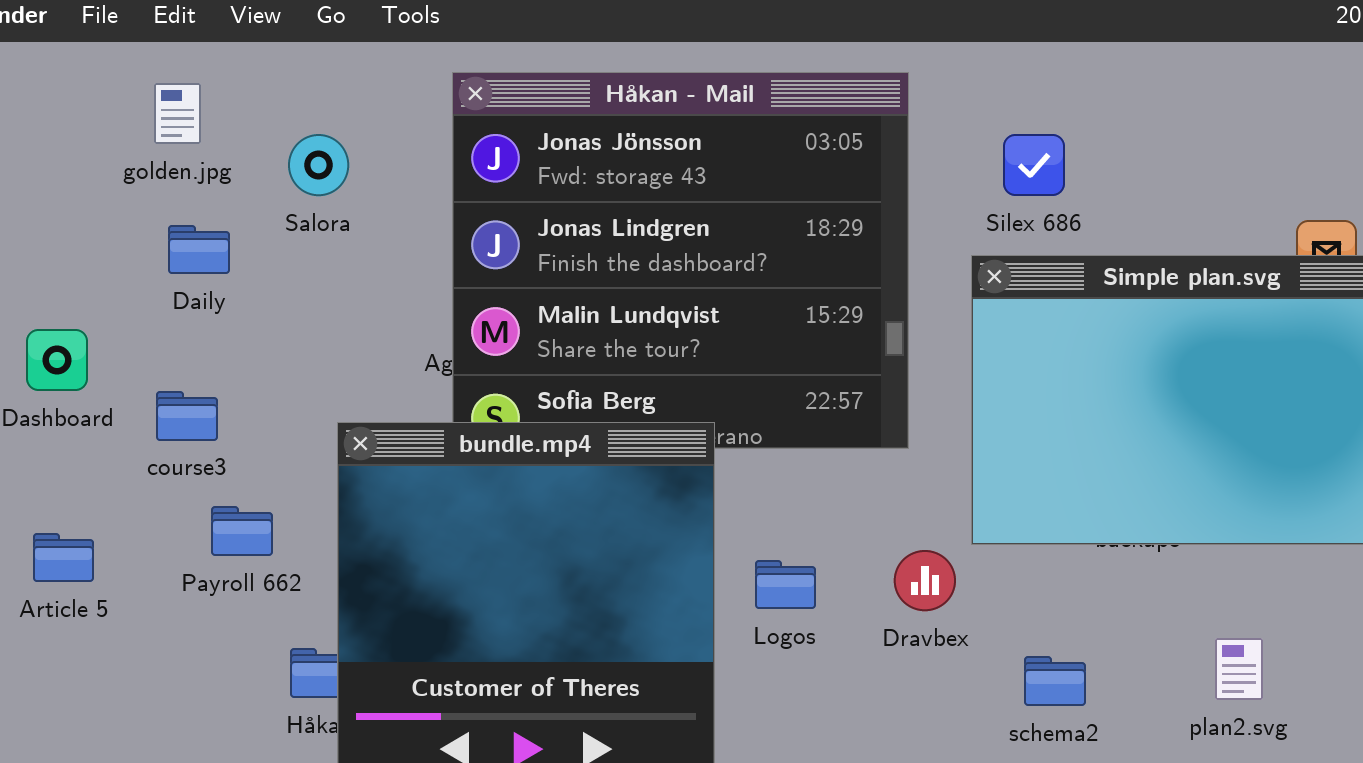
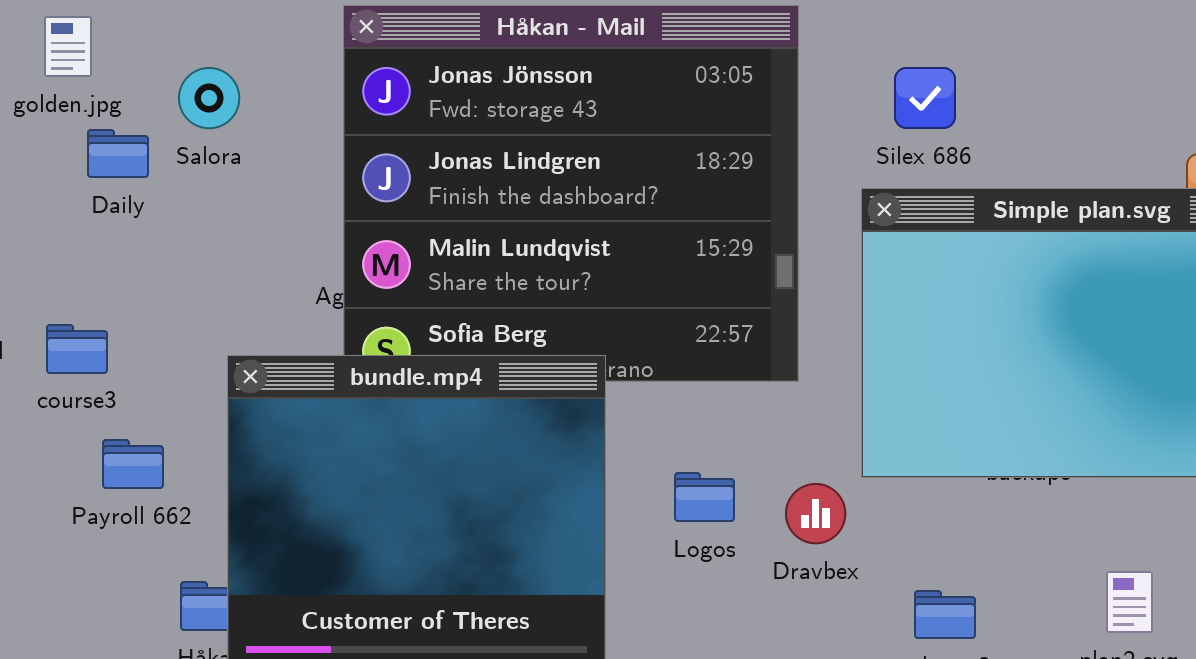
Daily: [168,225,230,274] -> [87,129,149,178], moved
Logos: [755,560,816,609] -> [674,472,735,522], moved

